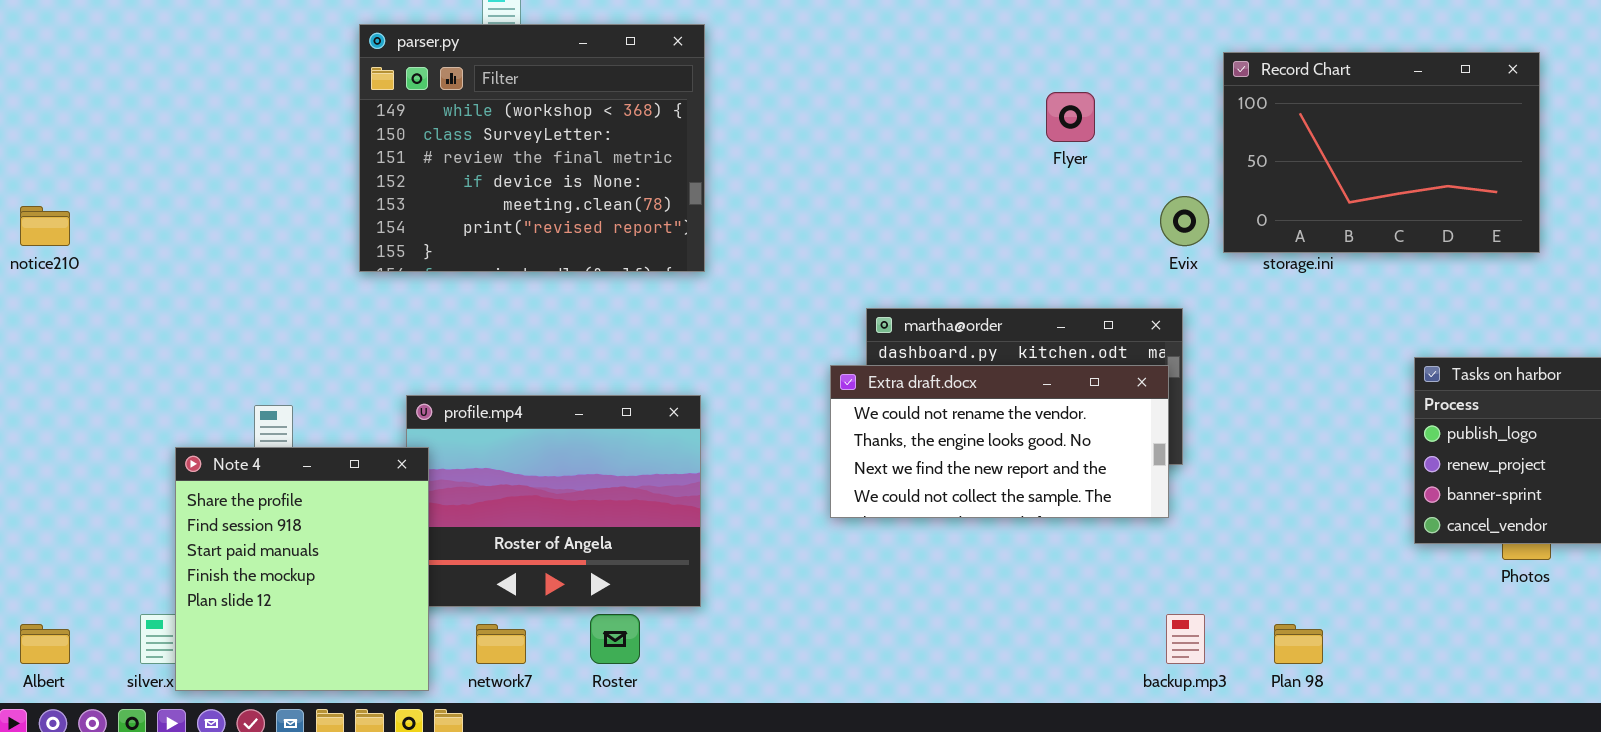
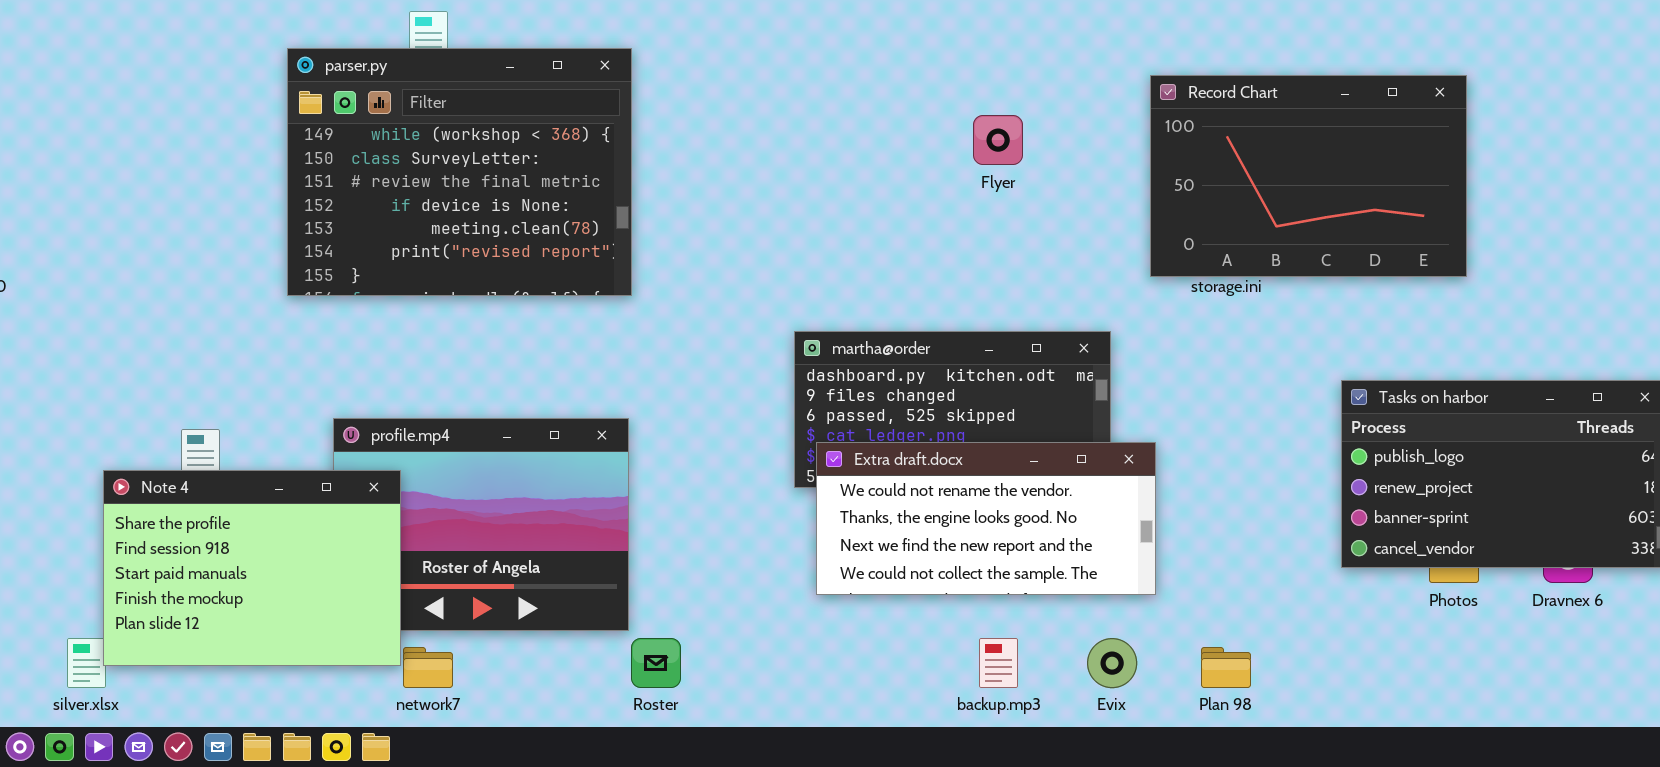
Evix: [1160,196,1209,246] -> [1087,638,1137,688], moved
Extra draft.docx: [830,365,1169,518] -> [816,442,1156,595], moved
Note 4: [175,447,429,691] -> [103,470,401,666], resized
Roster: [590,614,640,664] -> [631,638,681,688], moved
backup.mp3: [1166,614,1205,664] -> [979,638,1018,688], moved

